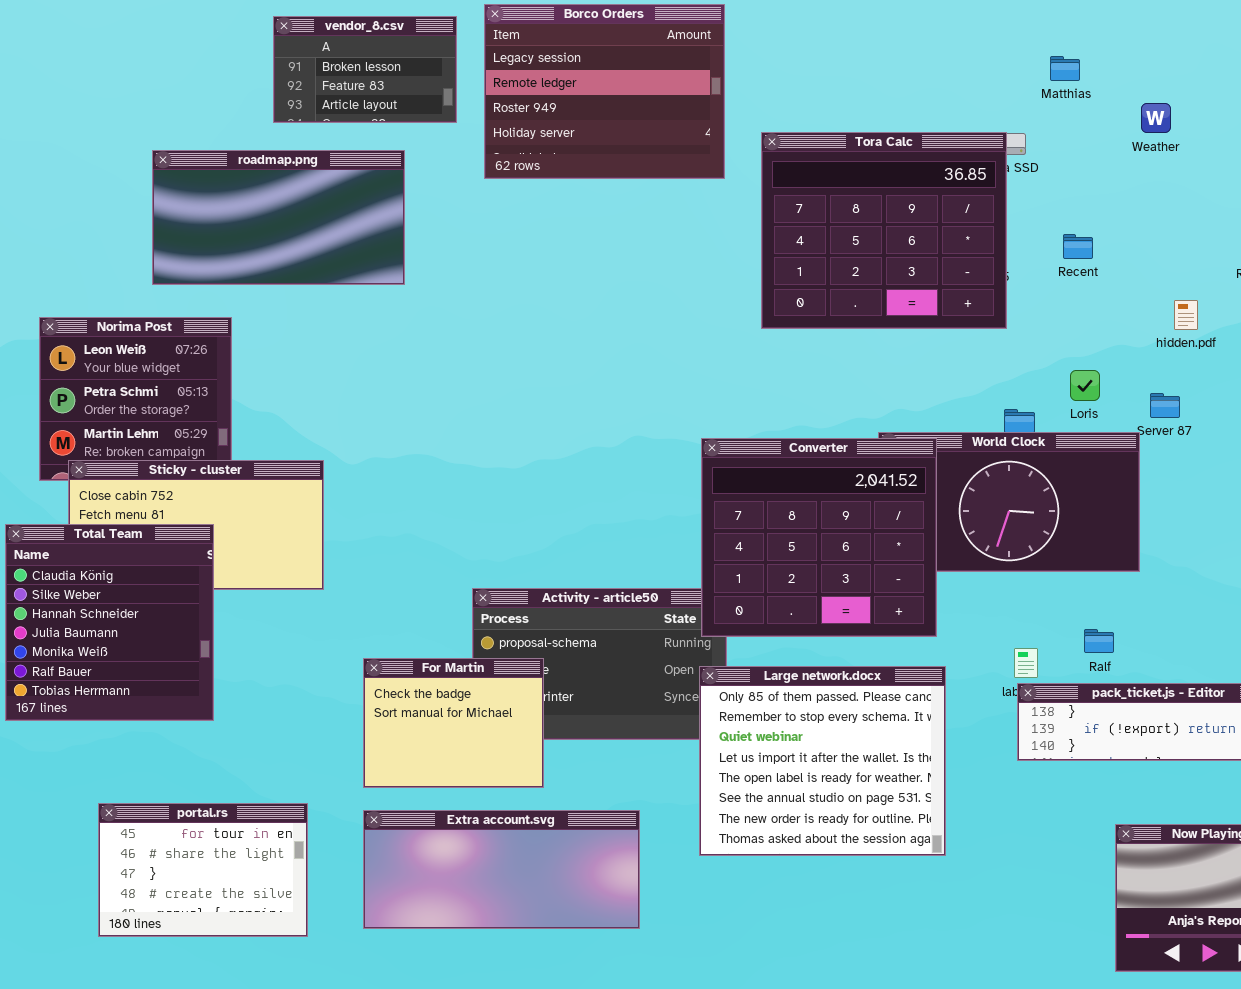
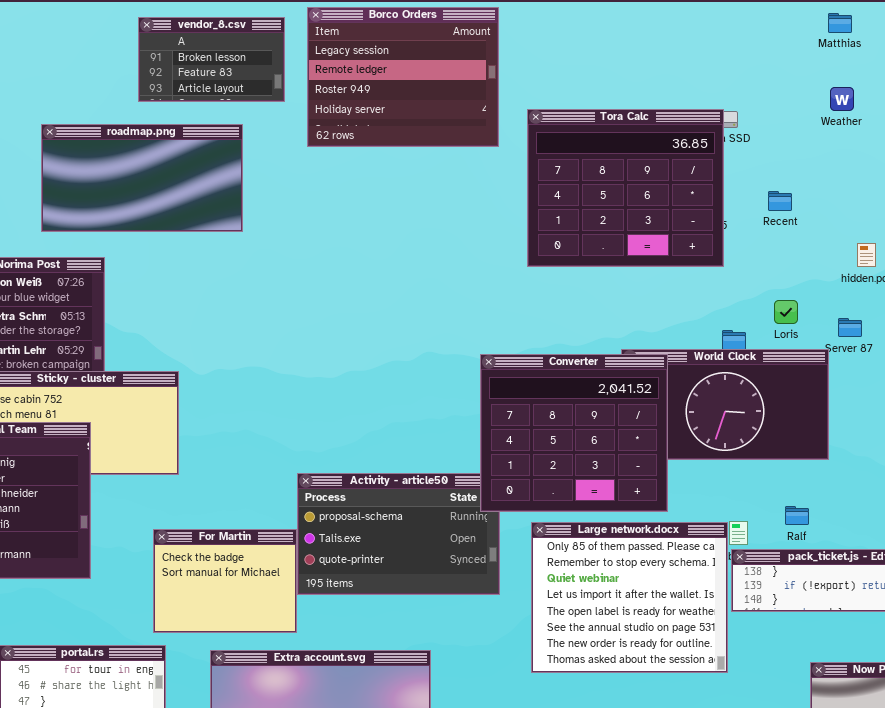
Matthias: [1050,56,1080,81] -> [828,13,852,33], moved
For Martin: [363,658,544,788] -> [153,529,297,633], moved
Large network.docx: [699,666,946,856] -> [531,522,728,673], moved

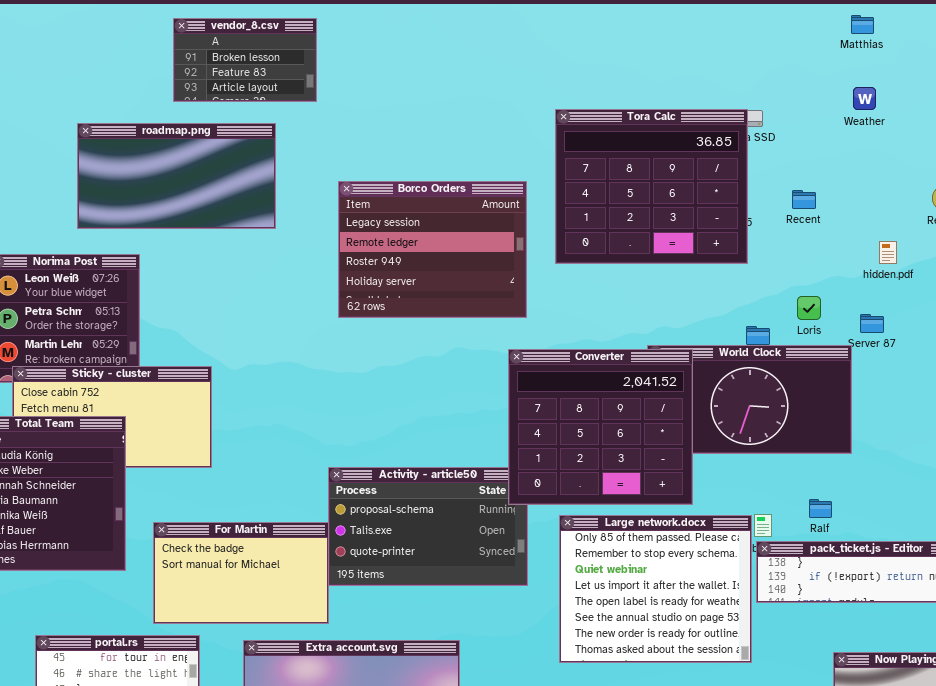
Borco Orders: [307,7,499,147] -> [338,181,527,318], moved
For Martin: [153,529,297,633] -> [153,522,329,624], resized

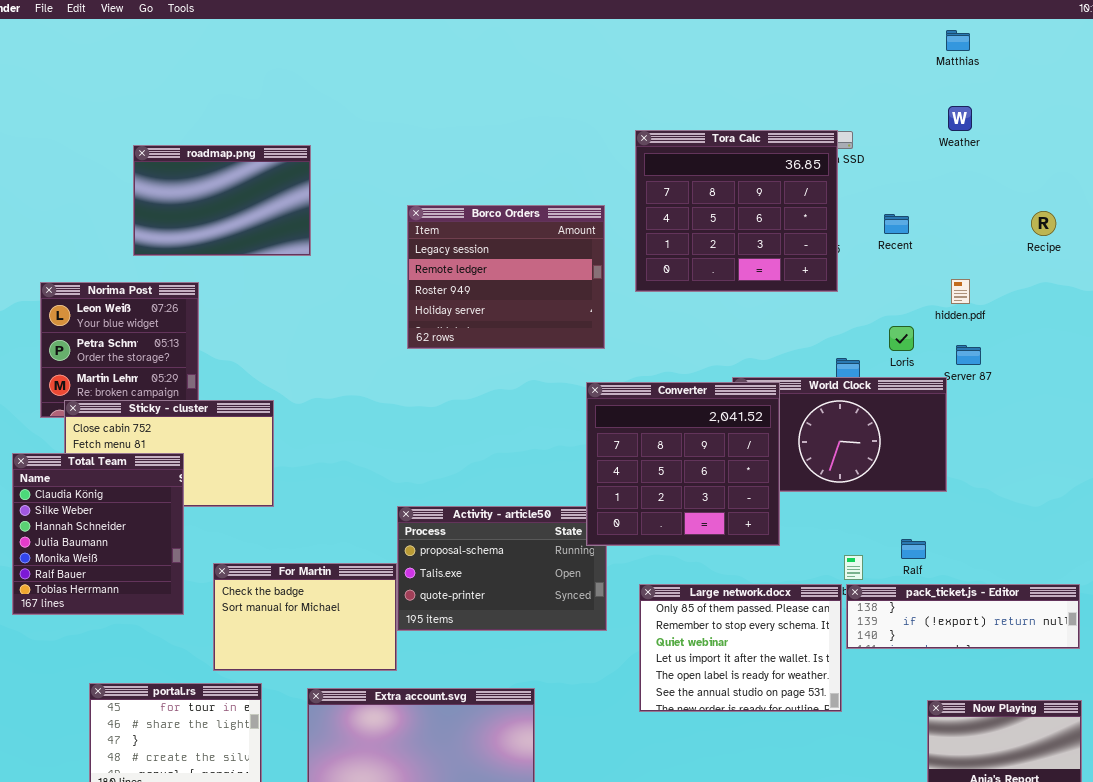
vendor_8.csv: [173,18,317,102] -> none, closed
roadmap.png: [77,123,276,229] -> [133,145,311,256], resized
hidden.pdf: [879,241,897,264] -> [951,279,970,304], moved
Large network.docx: [559,515,752,663] -> [639,584,842,712], resized

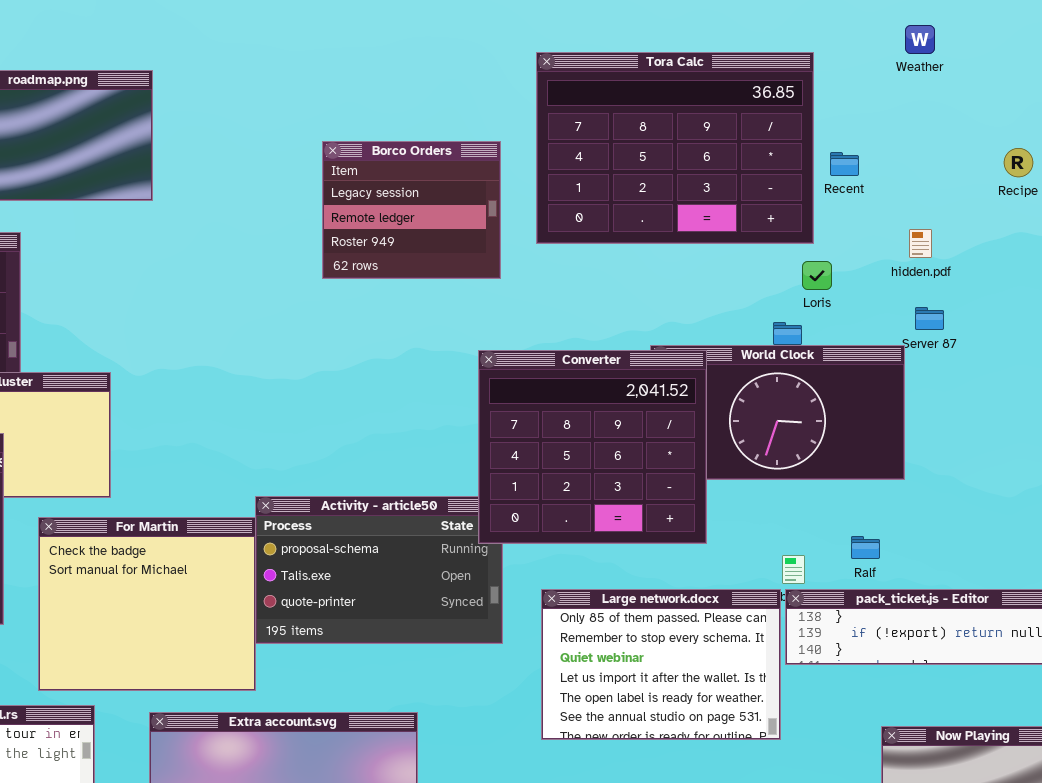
Tora Calc: [635,130,838,292] -> [536,52,814,244], resized
Borco Orders: [407,205,605,349] -> [322,141,501,279], resized
Loris: [889,326,914,351] -> [802,261,832,290], moved
For Martin: [213,563,397,671] -> [38,517,256,691], resized

